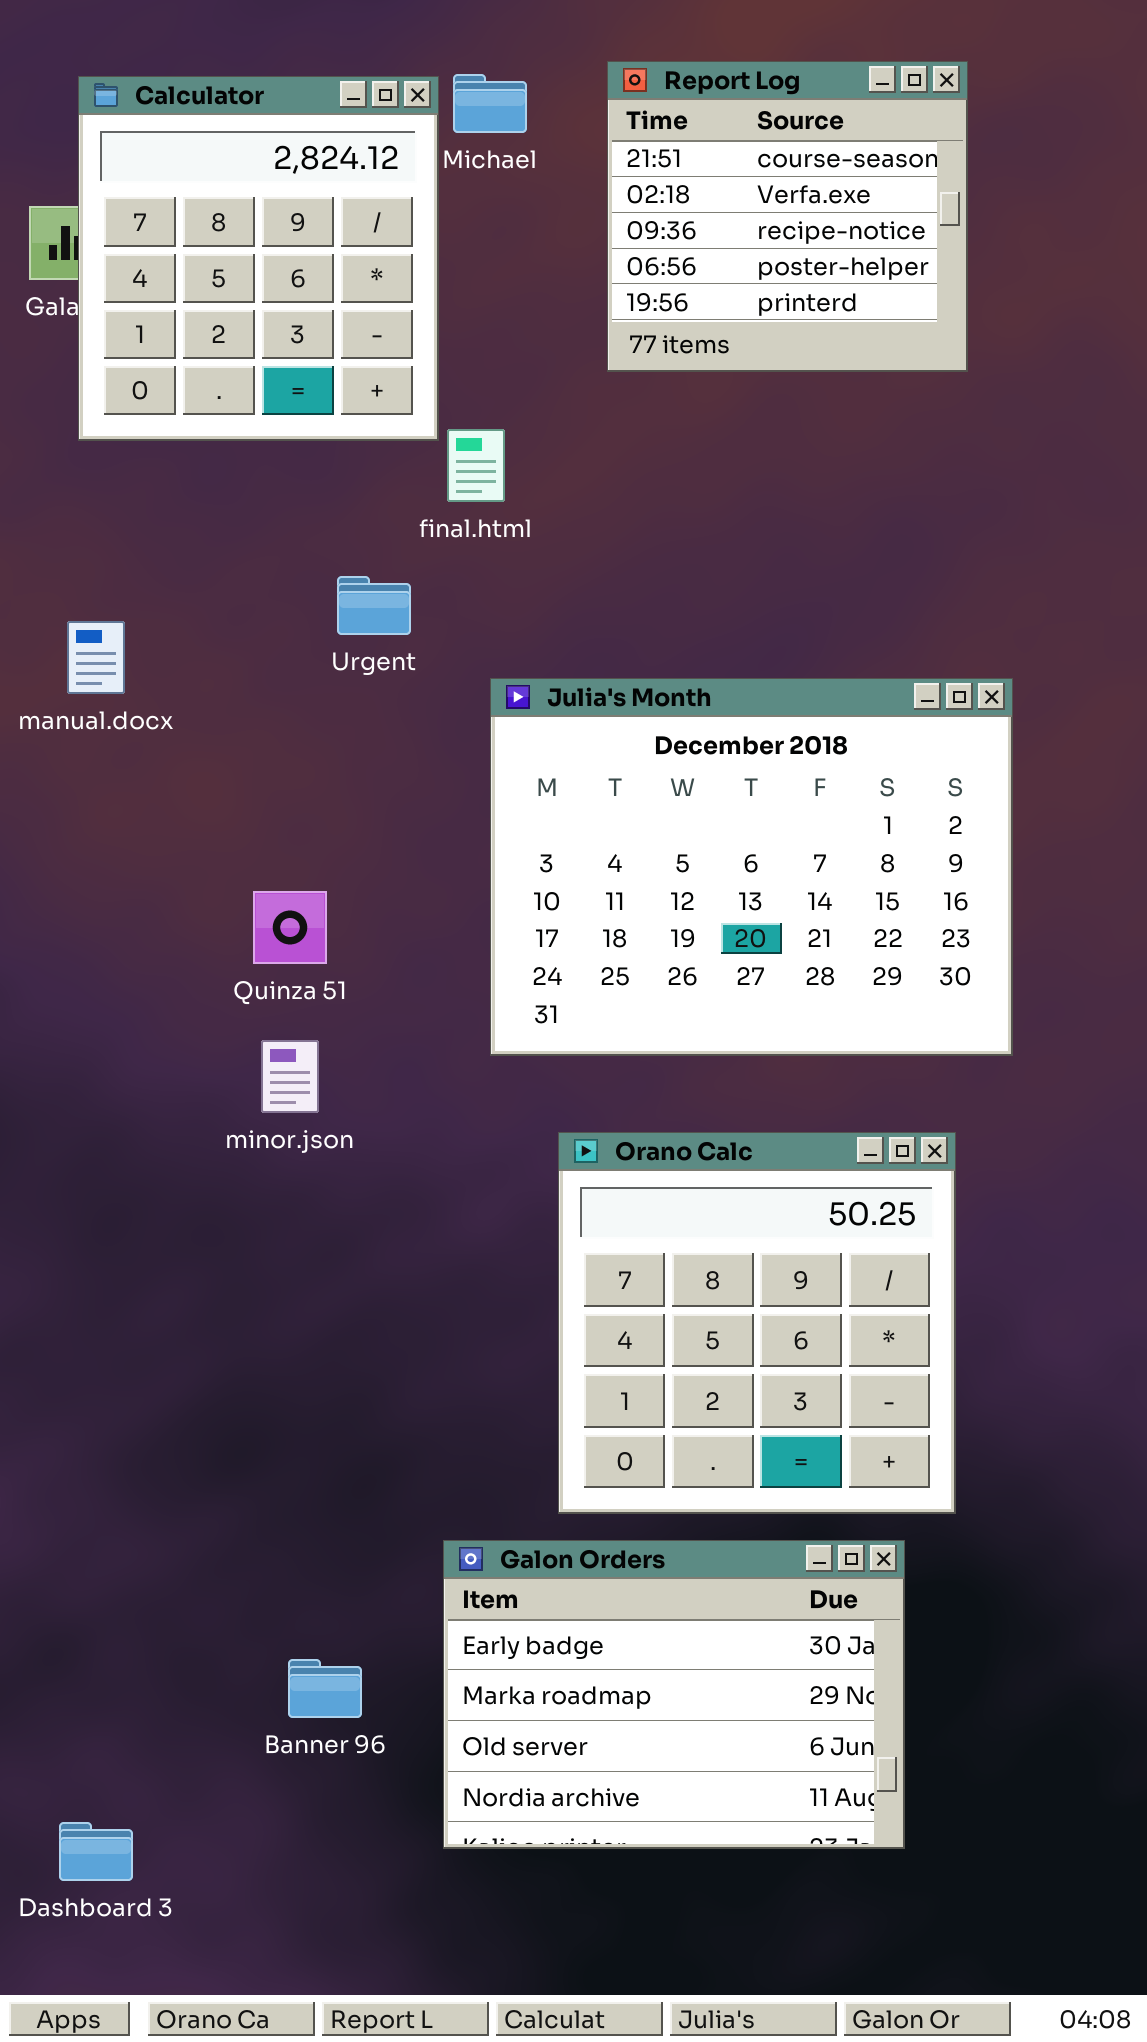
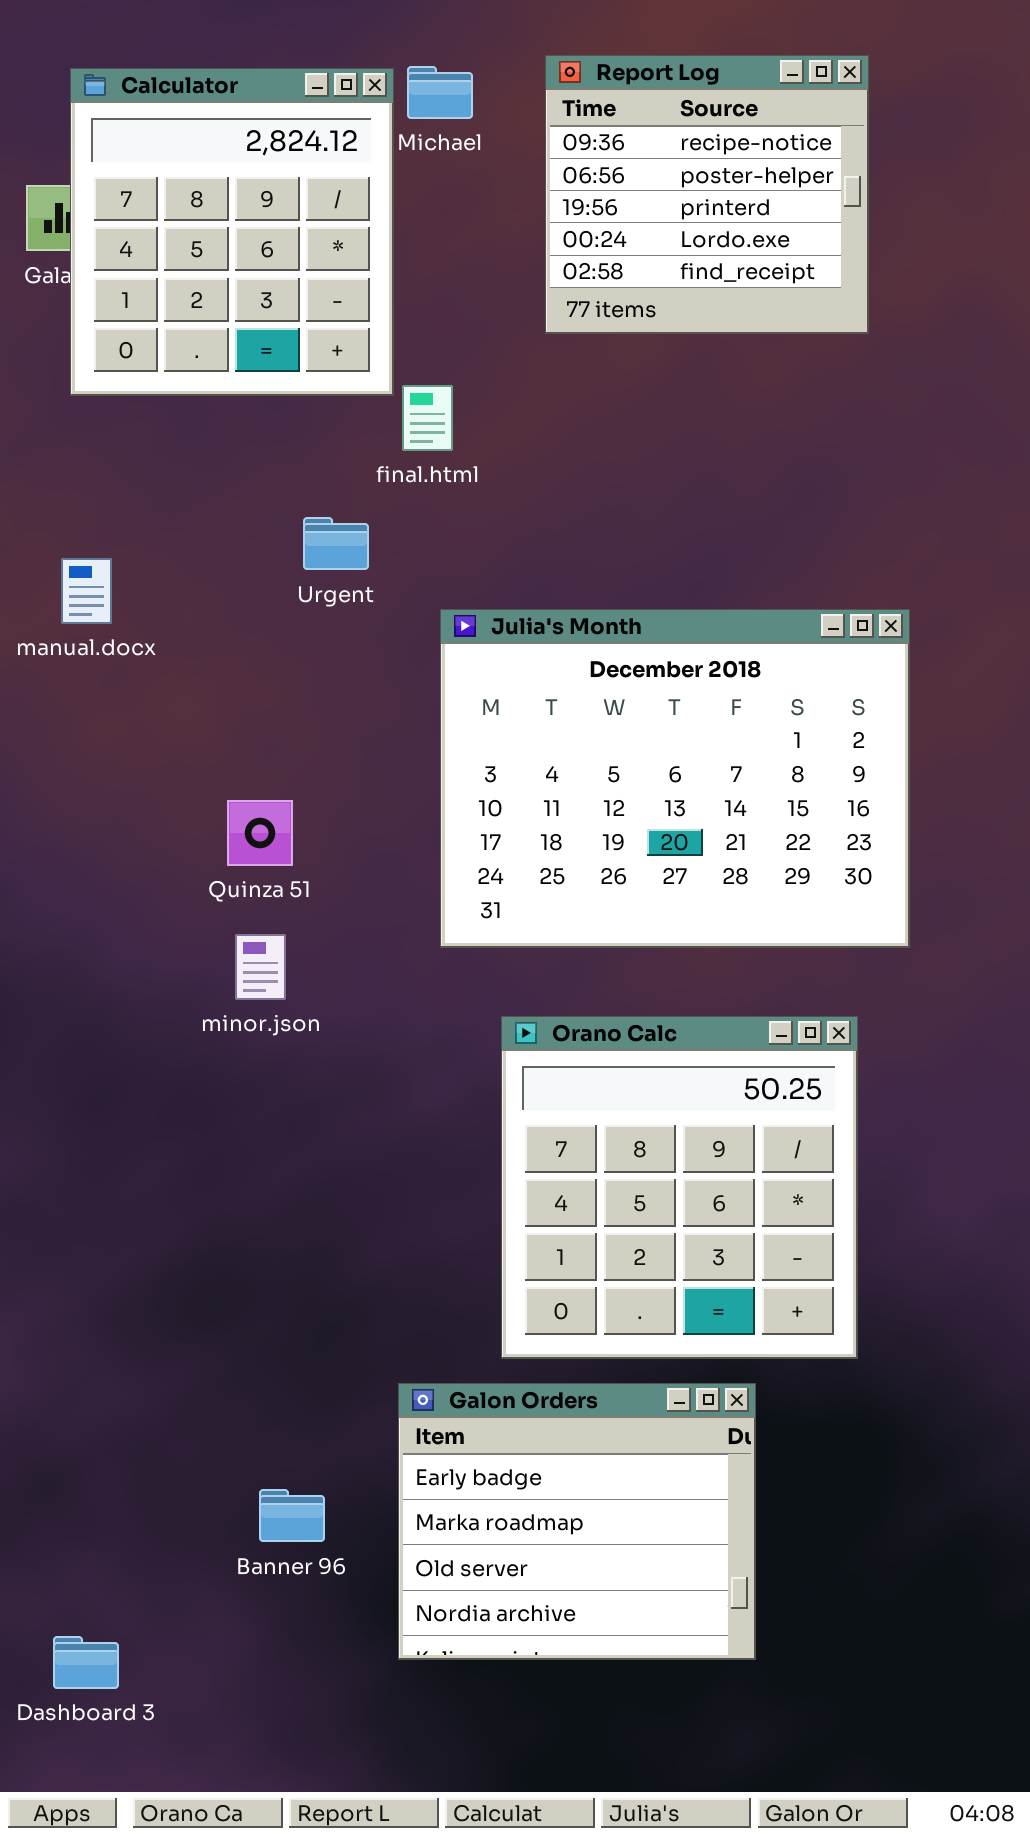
Report Log: [607,61,968,372] -> [545,55,869,334], scrolled down 2 rows
Galon Orders: [443,1540,905,1849] -> [398,1383,756,1660], resized

